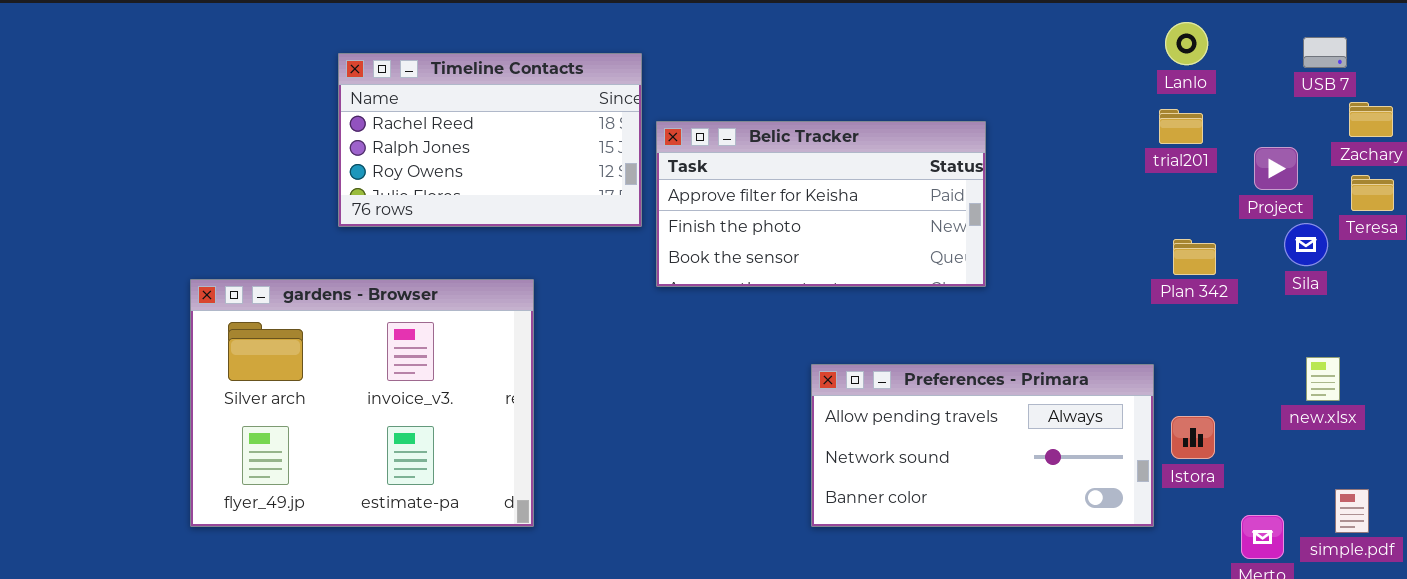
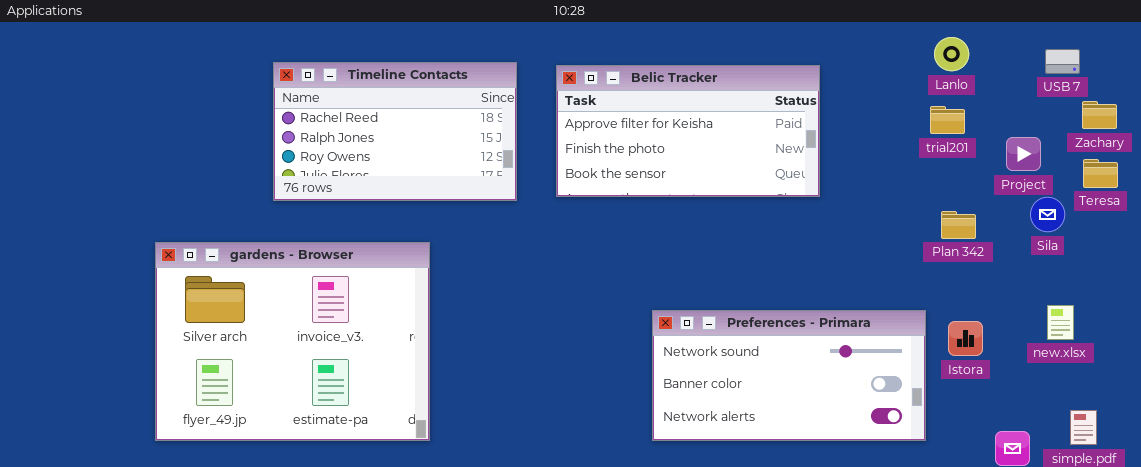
Belic Tracker: [656,121,986,287] -> [556,65,820,197], moved
Preferences - Primara: [811,364,1154,527] -> [652,310,926,441], scrolled down 1 row
Istora: [1171,416,1215,459] -> [948,321,983,356], moved

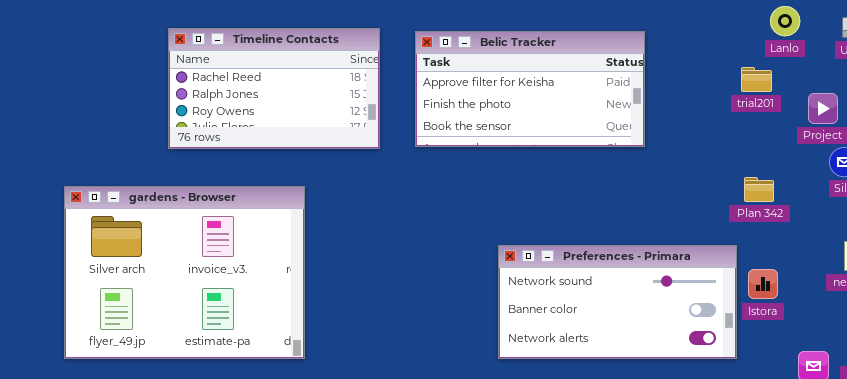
Lanlo: [934,37,969,71] -> [770,6,800,36], moved
Plan 342: [941,211,976,239] -> [744,177,774,202], moved
Istora: [948,321,983,356] -> [748,269,778,299], moved

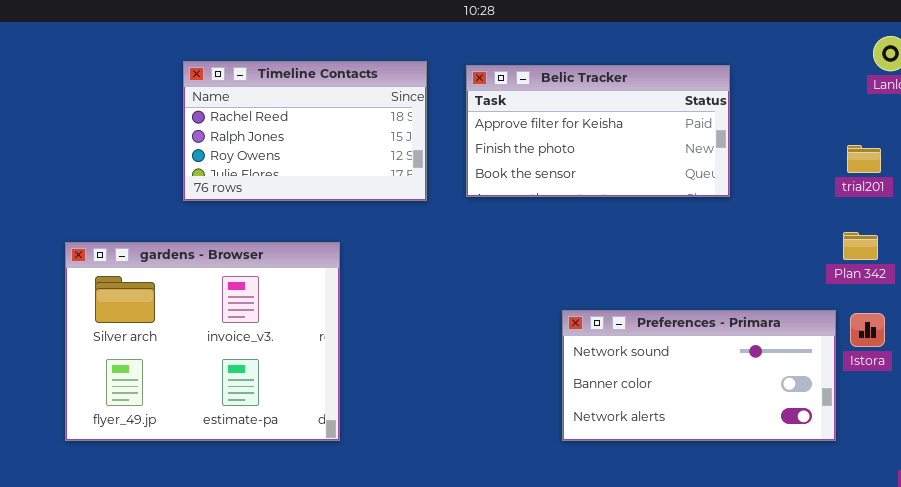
trial201: [741,67,772,92] -> [847,145,881,173], moved
Istora: [748,269,778,299] -> [850,313,885,347], moved

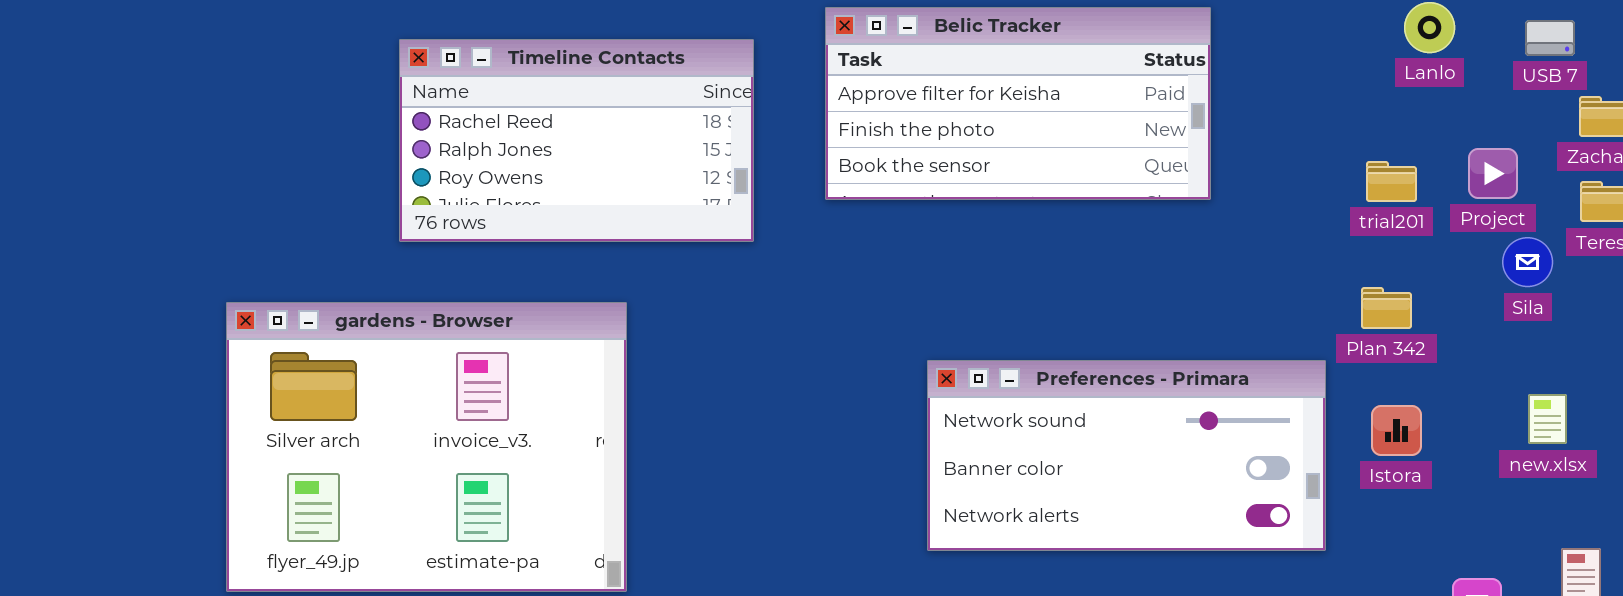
Belic Tracker: [466,65,730,197] -> [825,7,1211,200], moved
Preferences - Primara: [562,310,836,441] -> [927,360,1326,551], moved

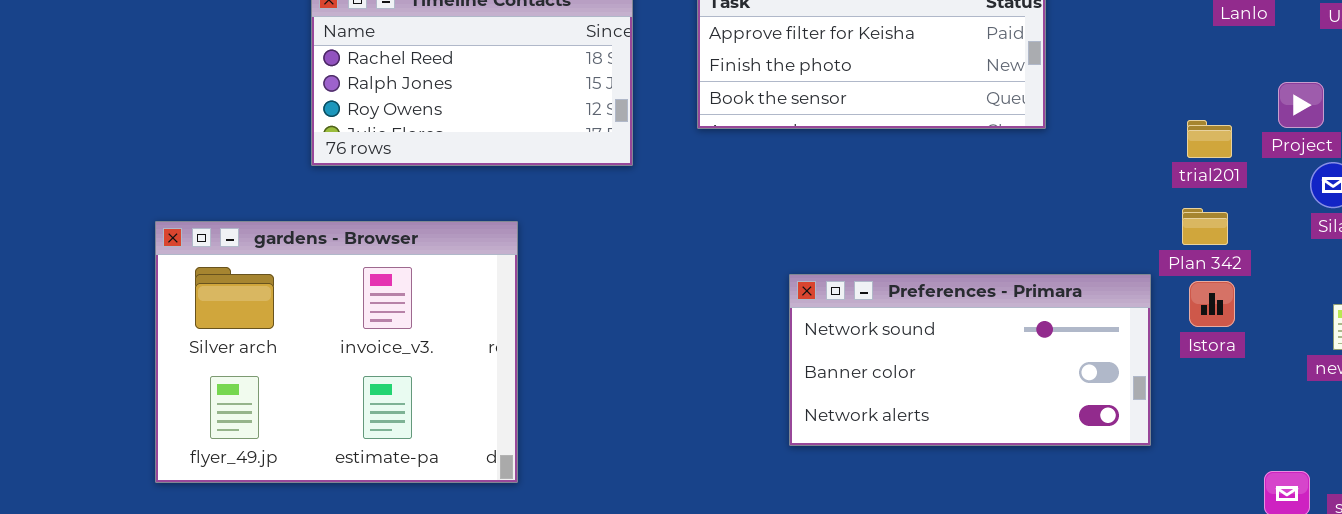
trial201: [1366,161,1417,202] -> [1187,120,1232,158], moved
Istora: [1371,405,1422,456] -> [1189,281,1235,327], moved

